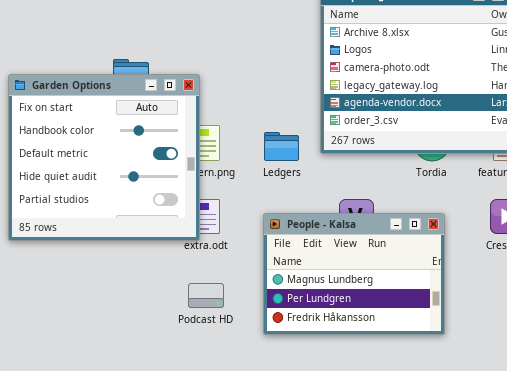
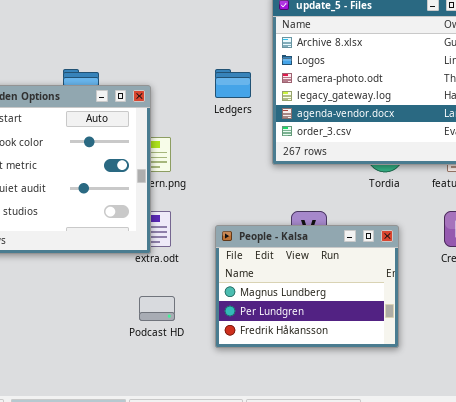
Ledgers: [264,132,299,161] -> [215,69,251,98], moved

